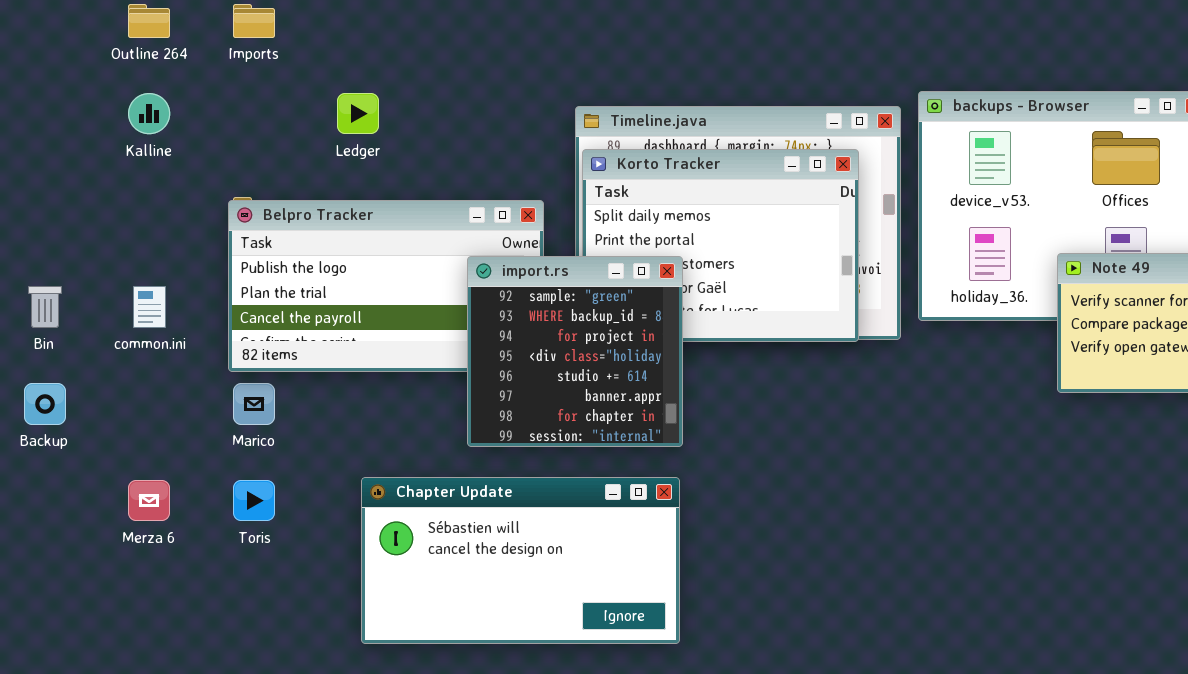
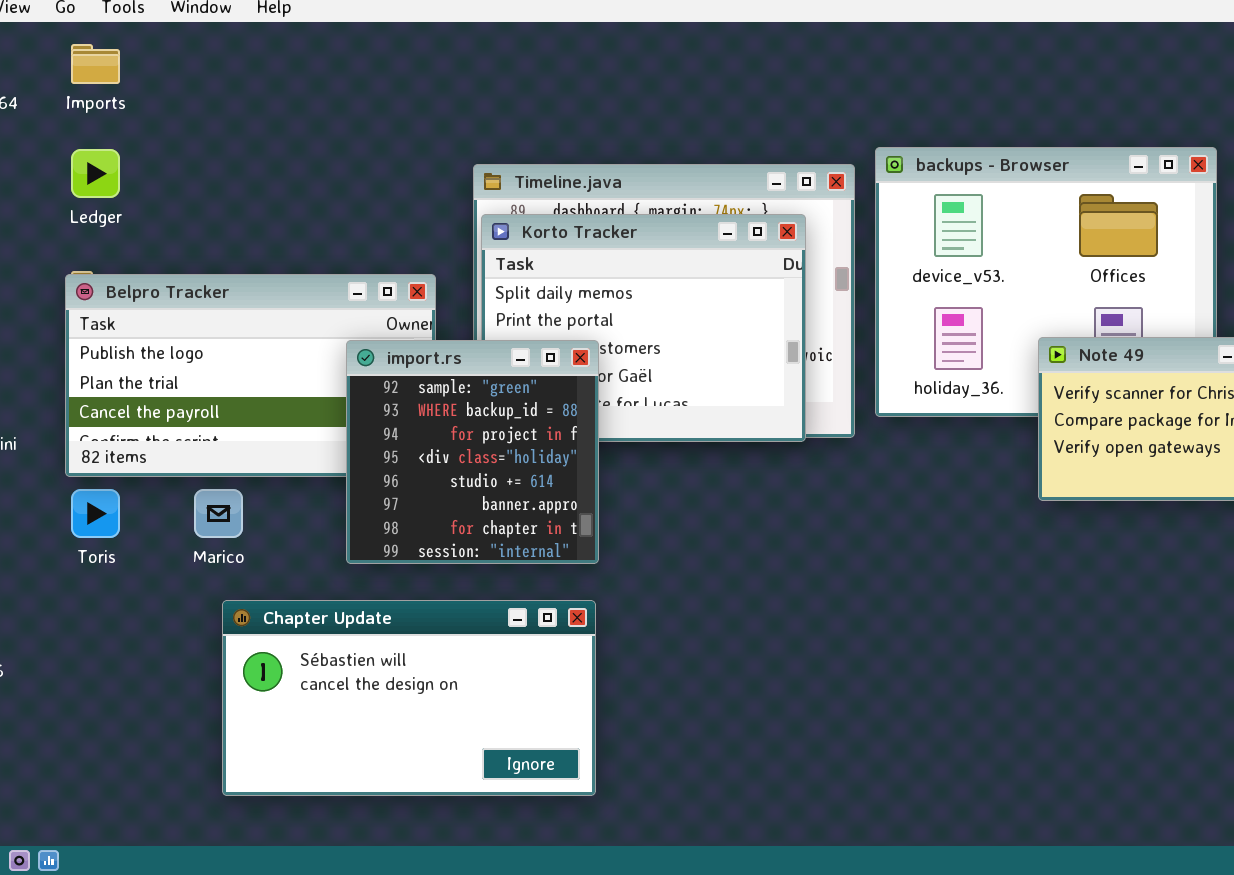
Ledger: [337,93,379,134] -> [71,149,120,198], moved
Marico: [233,383,275,425] -> [194,489,243,538], moved
Toris: [233,480,275,521] -> [71,489,120,538], moved

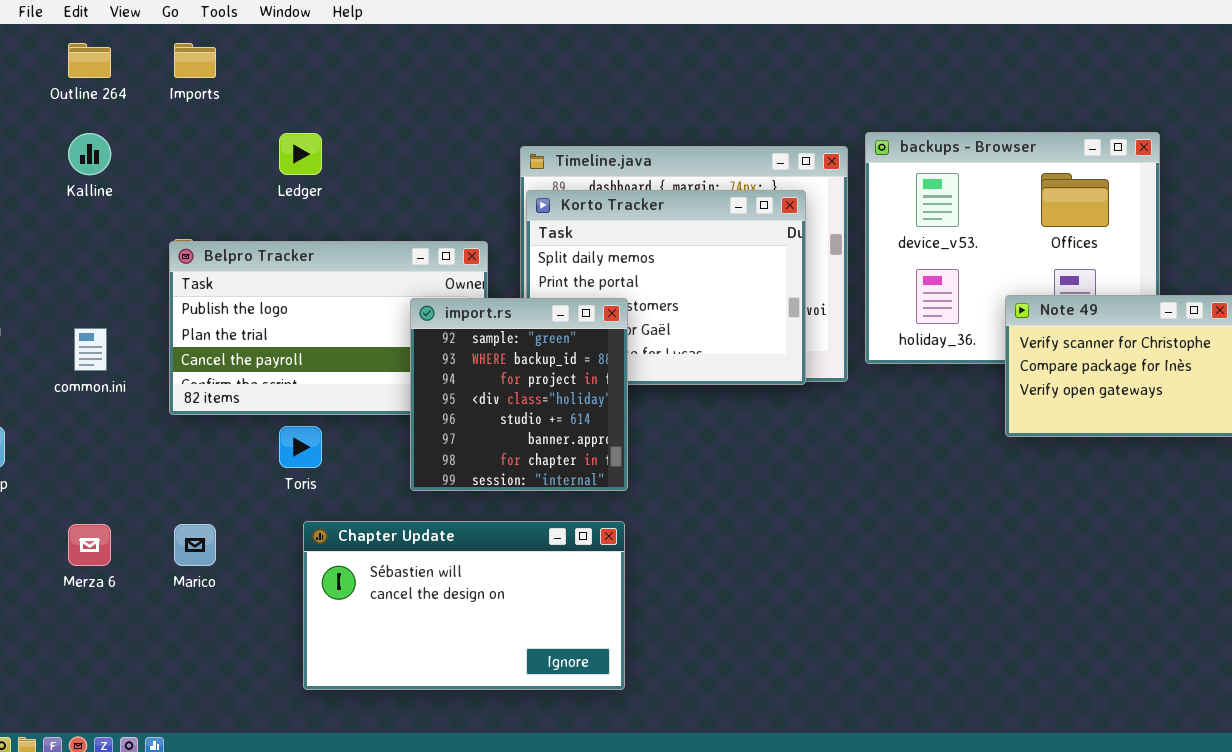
Ledger: [71,149,120,198] -> [279,133,322,175], moved
Toris: [71,489,120,538] -> [279,426,322,468], moved
Marico: [194,489,243,538] -> [174,524,216,566], moved

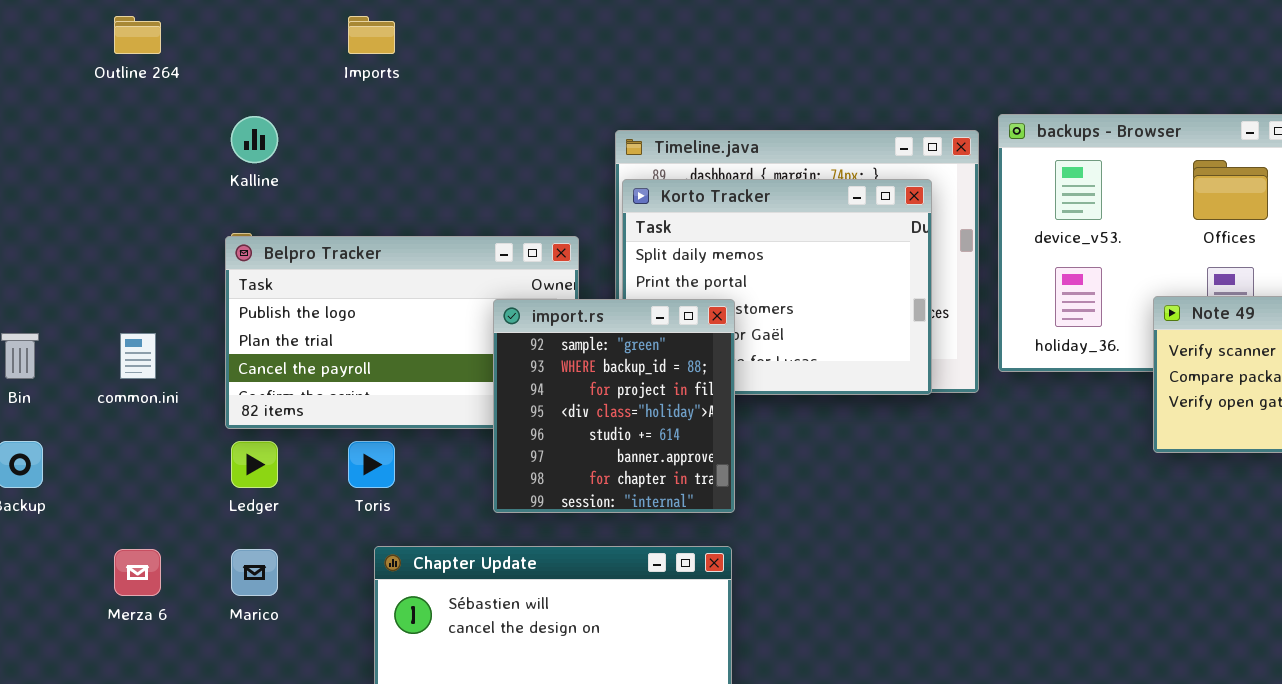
Imports: [174,43,216,78] -> [348,16,395,54], moved
Kalline: [68,133,111,175] -> [231,116,278,163], moved
Ledger: [279,133,322,175] -> [231,441,278,488], moved

